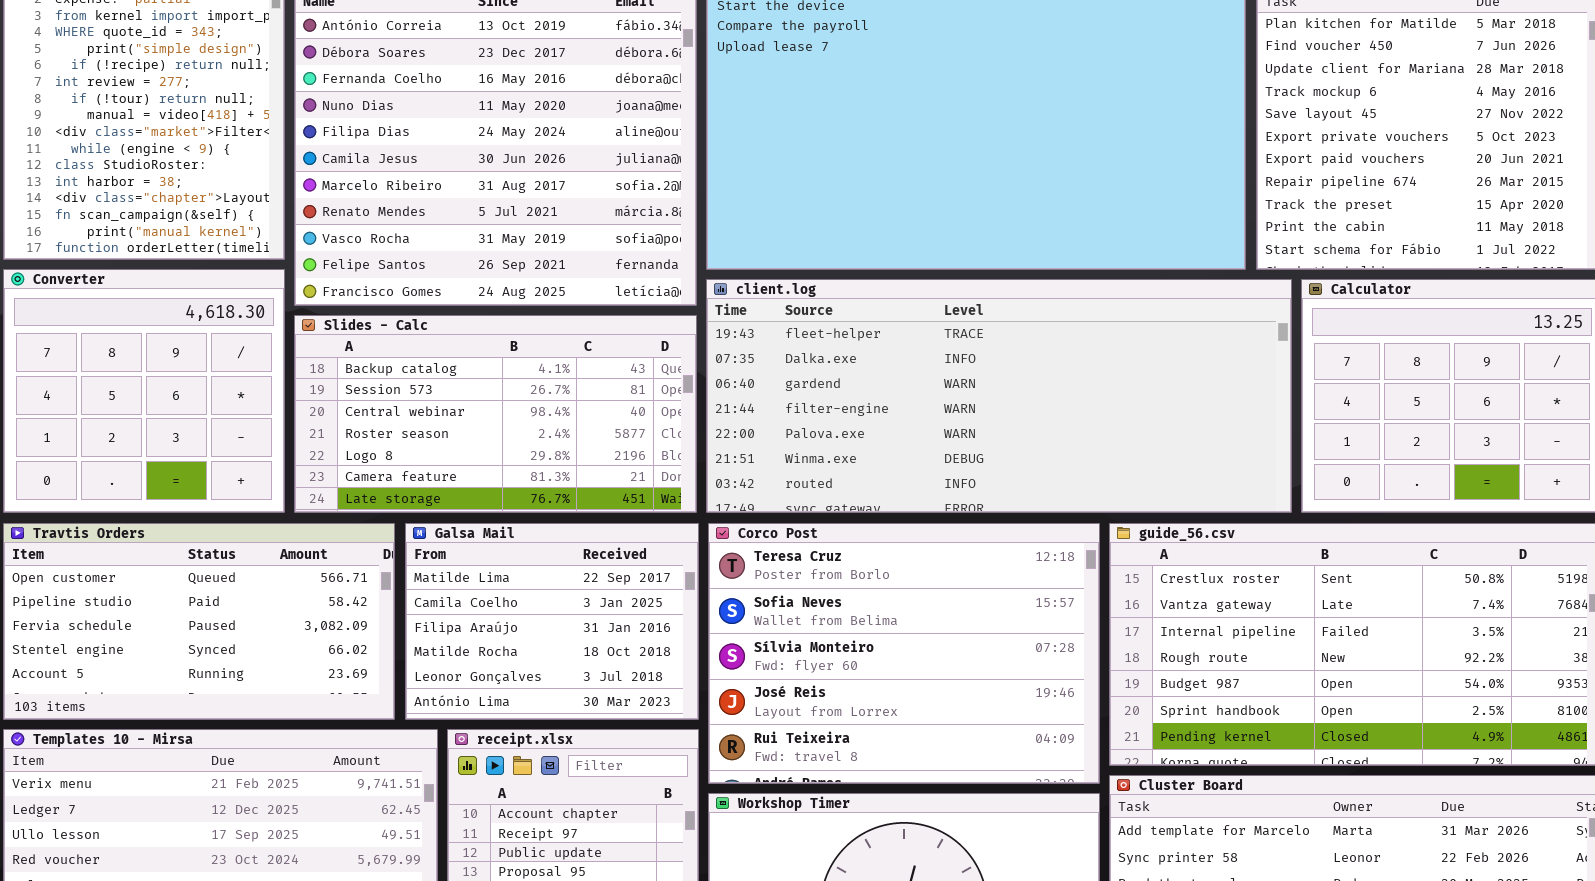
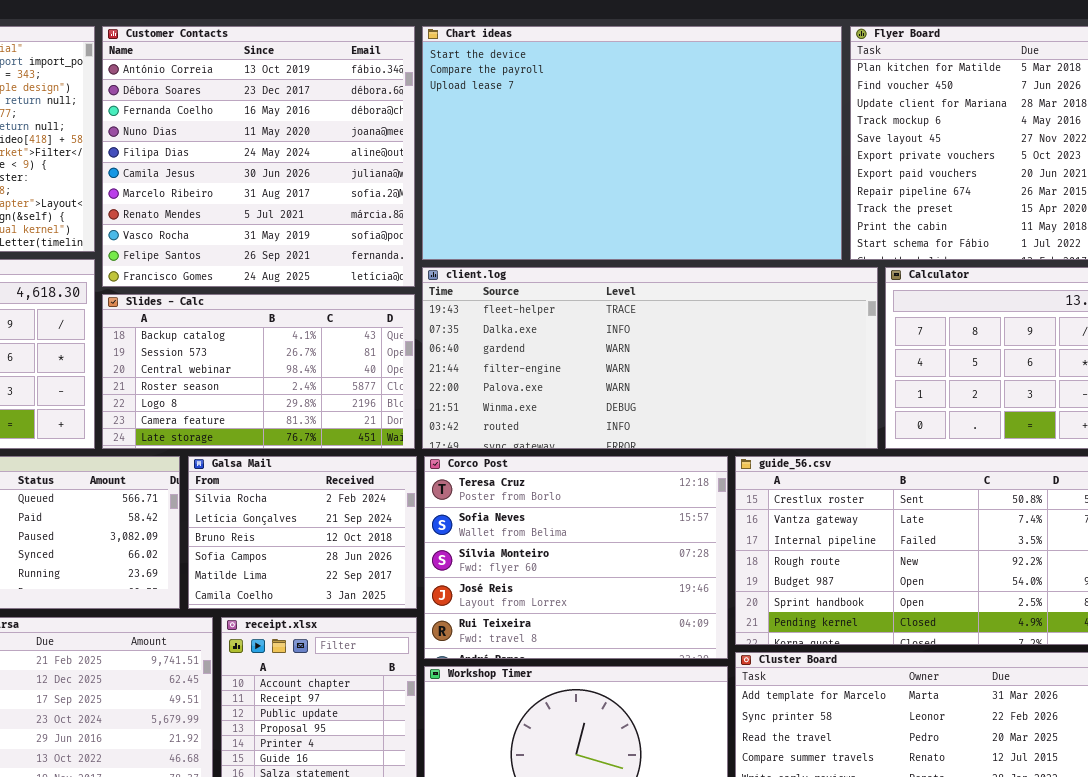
Galsa Mail: [405,523,699,720] -> [188,456,417,609], scrolled up 4 rows

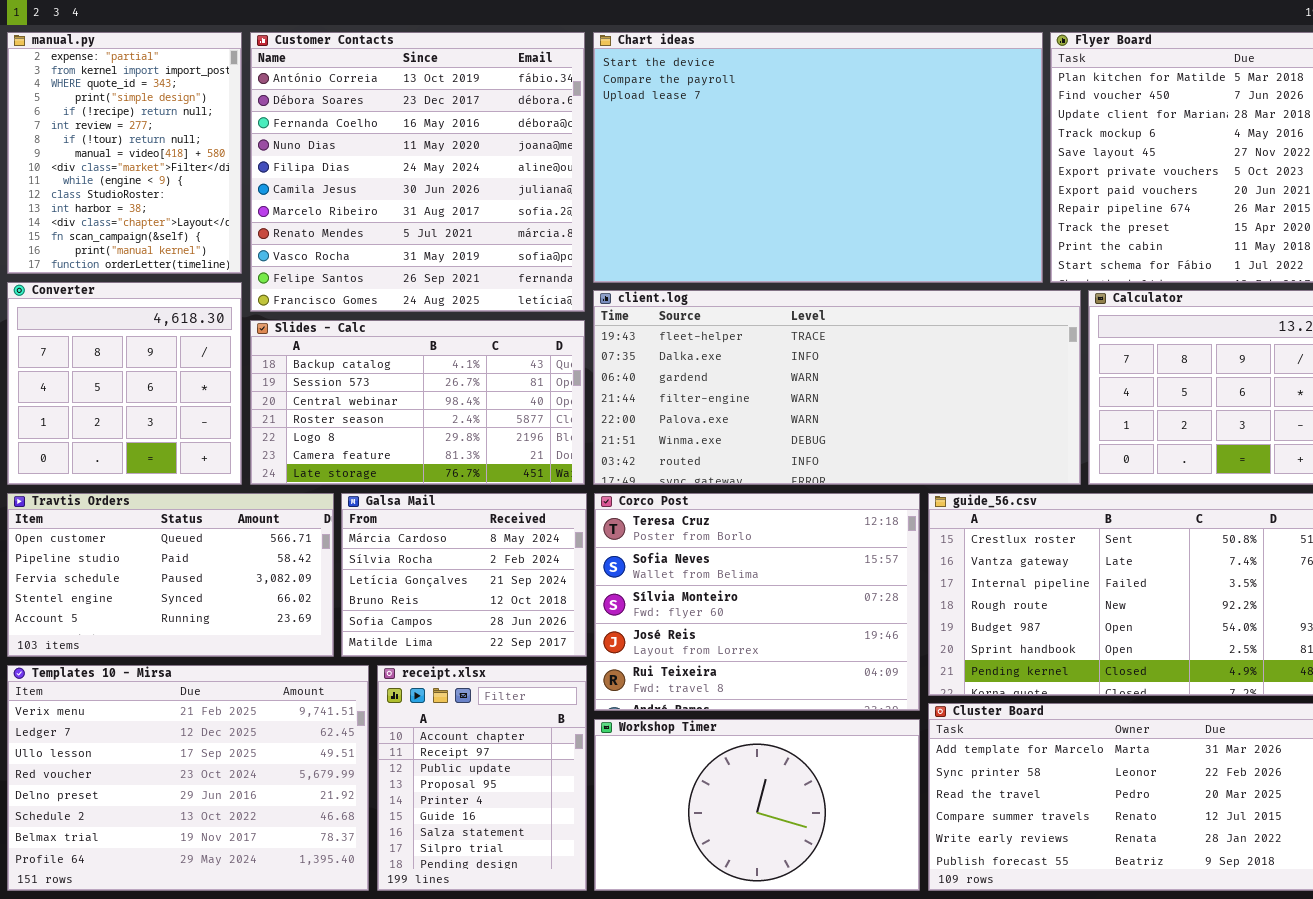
Galsa Mail: [188,456,417,609] -> [341,493,587,657], scrolled up 1 row

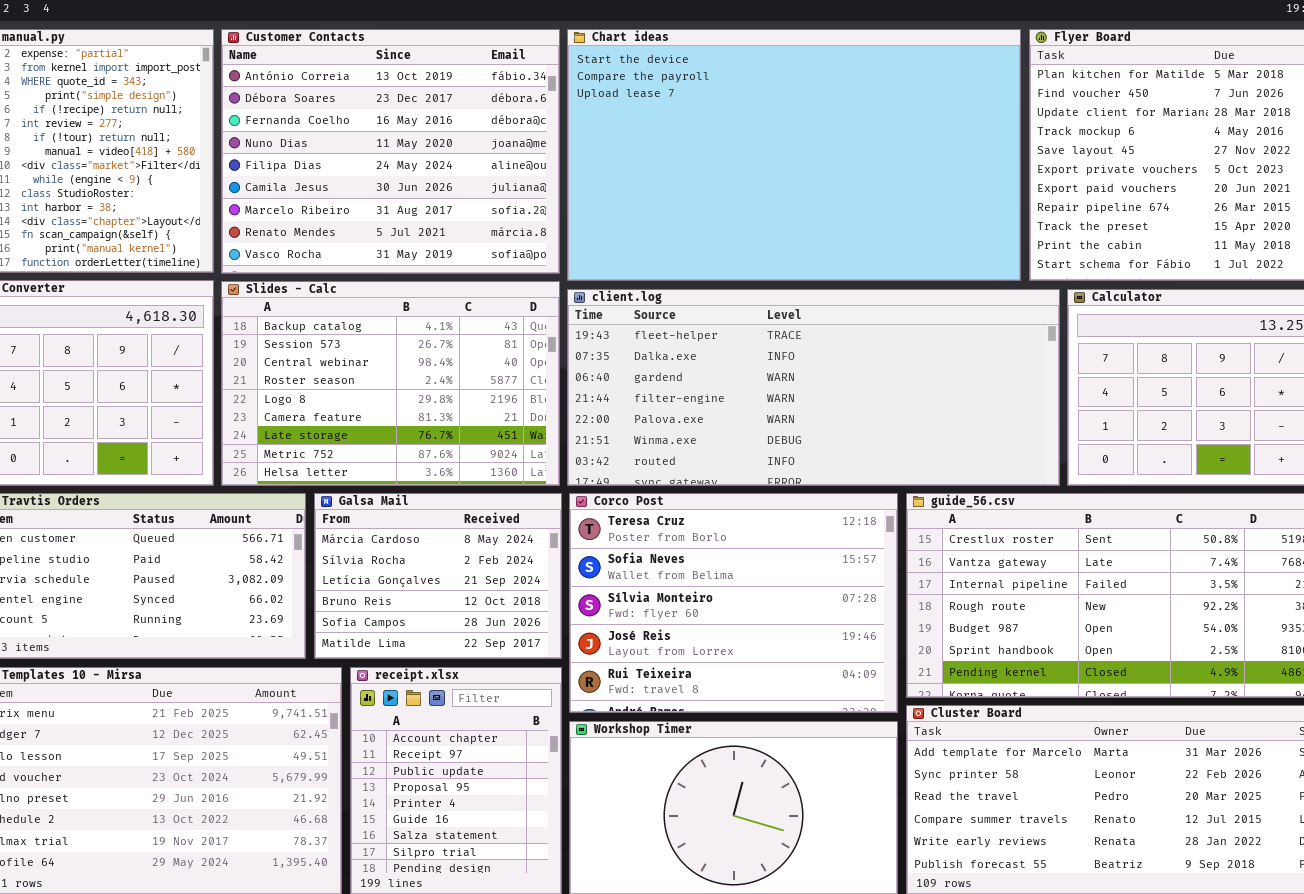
Customer Contacts: [250,32,585,312] -> [221,29,560,274], resized
Slides - Calc: [250,320,585,485] -> [221,281,560,486], resized

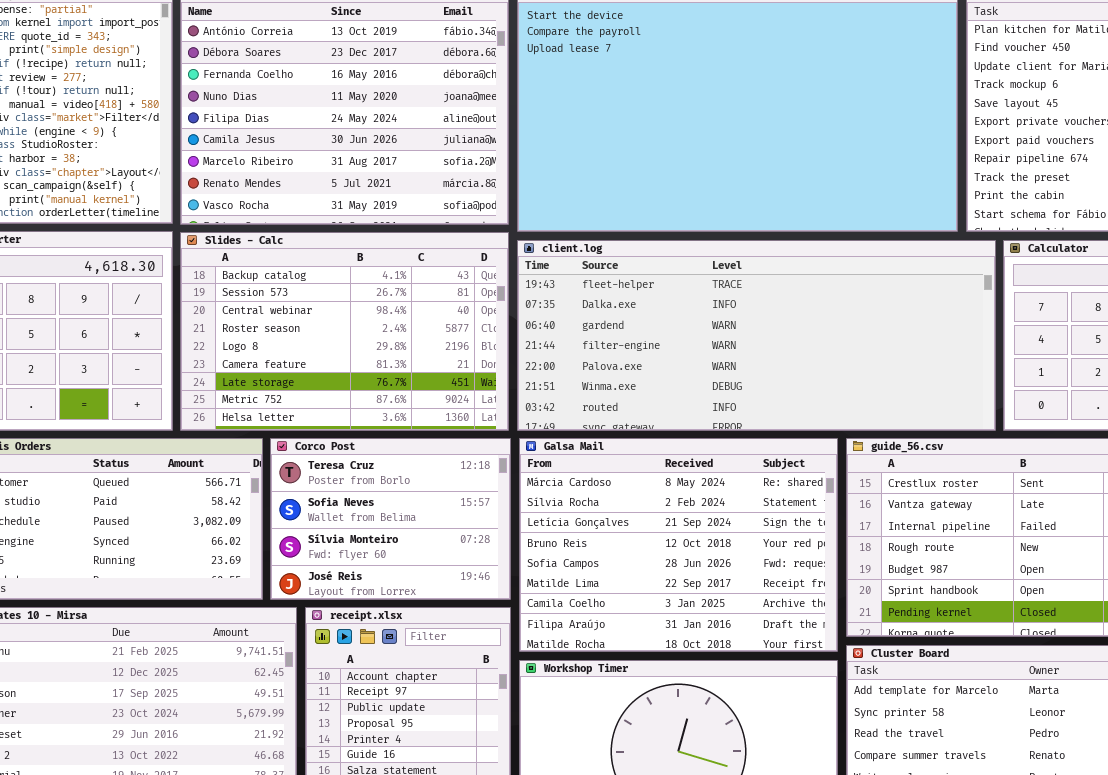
Galsa Mail: [314,493,562,659] -> [519,438,838,652], moved, resized
Corco Post: [569,493,898,713] -> [270,438,511,600], moved, resized

